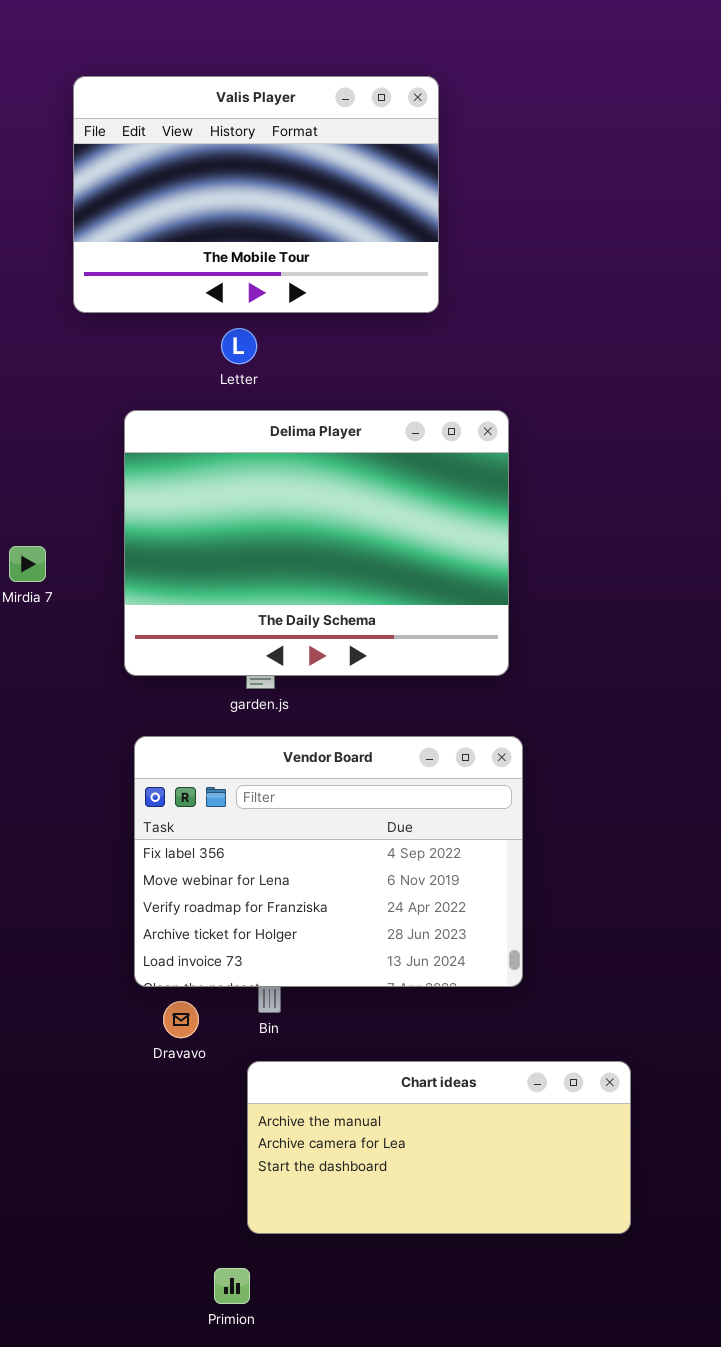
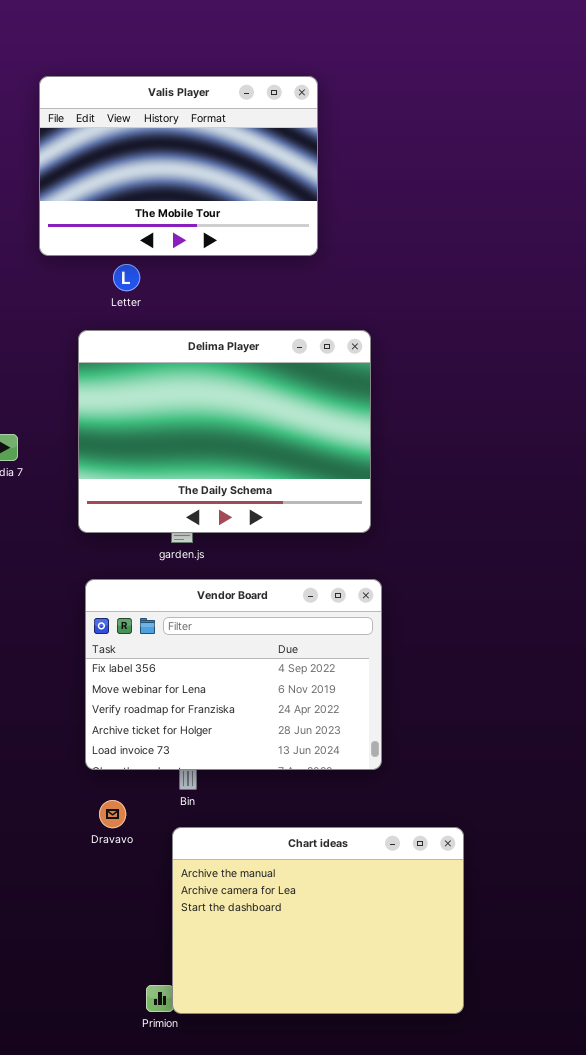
Letter: [221,328,257,364] -> [113,264,140,291], moved
Dravavo: [163,1001,199,1038] -> [99,800,126,828], moved
Chart ideas: [247,1061,631,1234] -> [172,827,464,1014], resized

